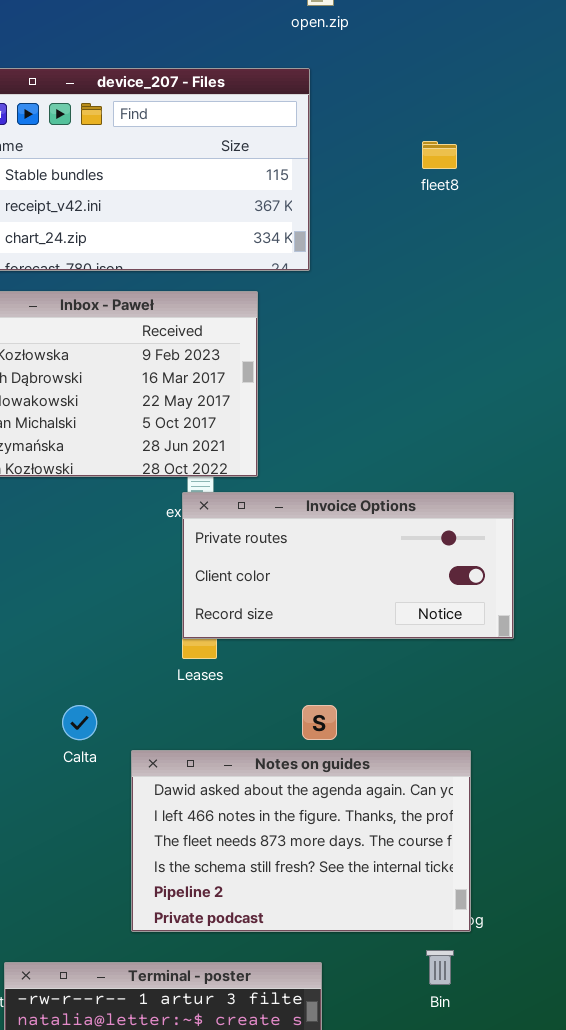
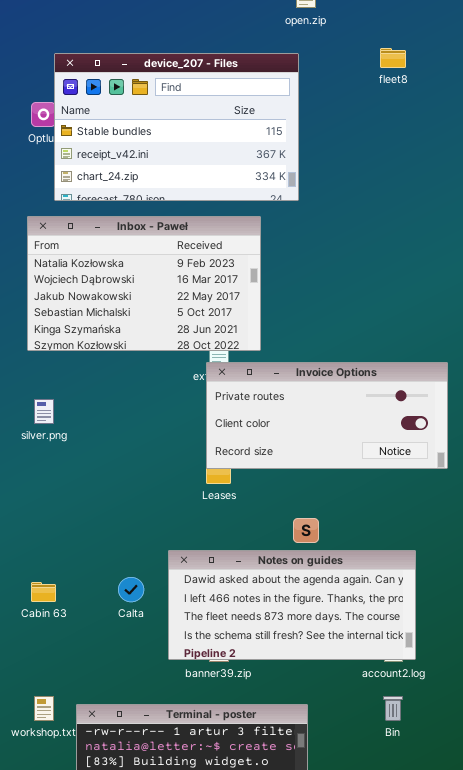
fleet8: [422,141,457,169] -> [380,48,406,68], moved
Calta: [62,705,97,740] -> [118,577,144,602], moved
Notes on guides: [131,750,471,932] -> [168,550,416,660], resized

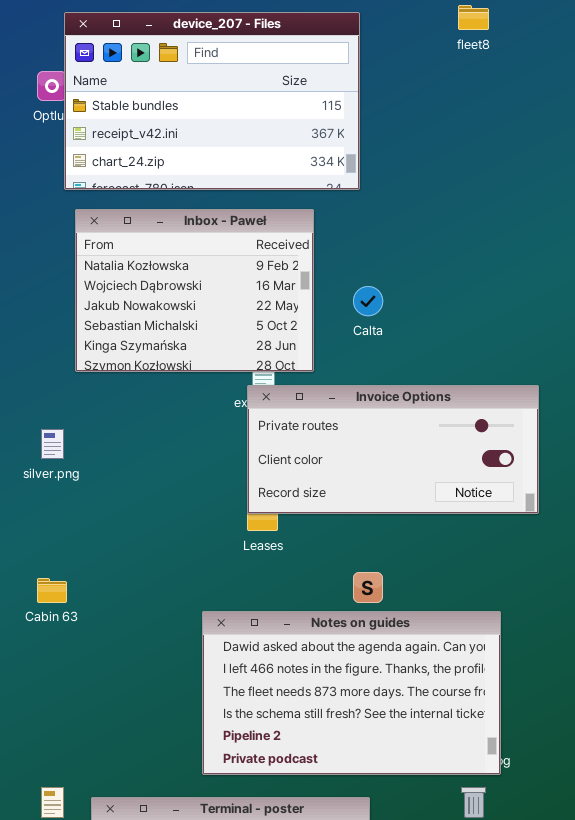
Inbox - Paweł: [27,216,261,351] -> [75,209,314,372], resized
Notes on guides: [168,550,416,660] -> [202,611,501,775], resized
Calta: [118,577,144,602] -> [353,286,383,316], moved
Cabin 63: [31,582,56,602] -> [37,578,67,603], moved

